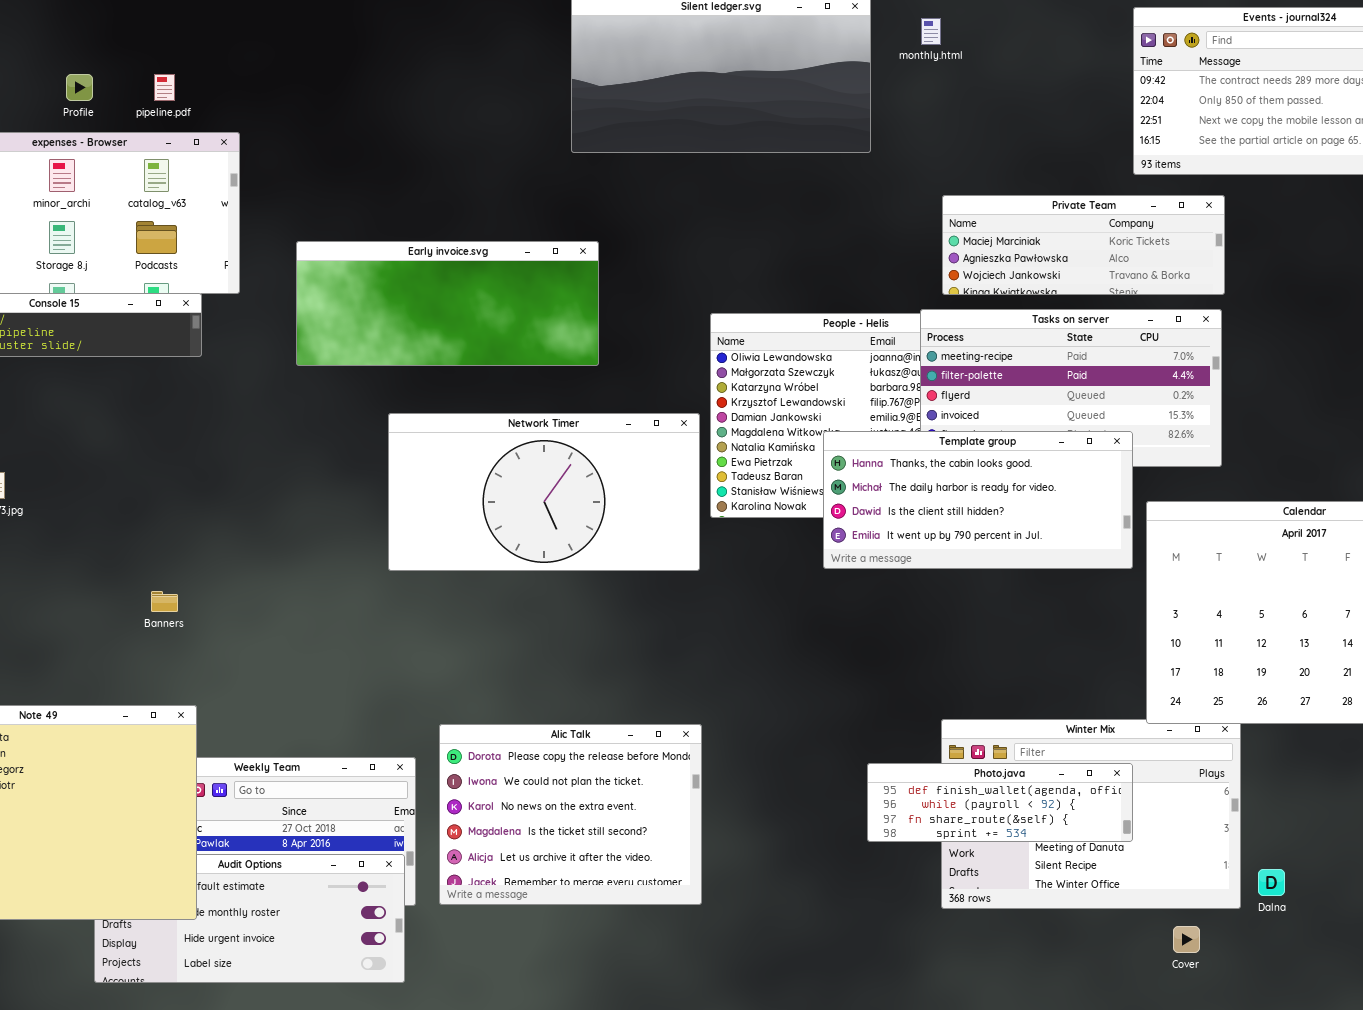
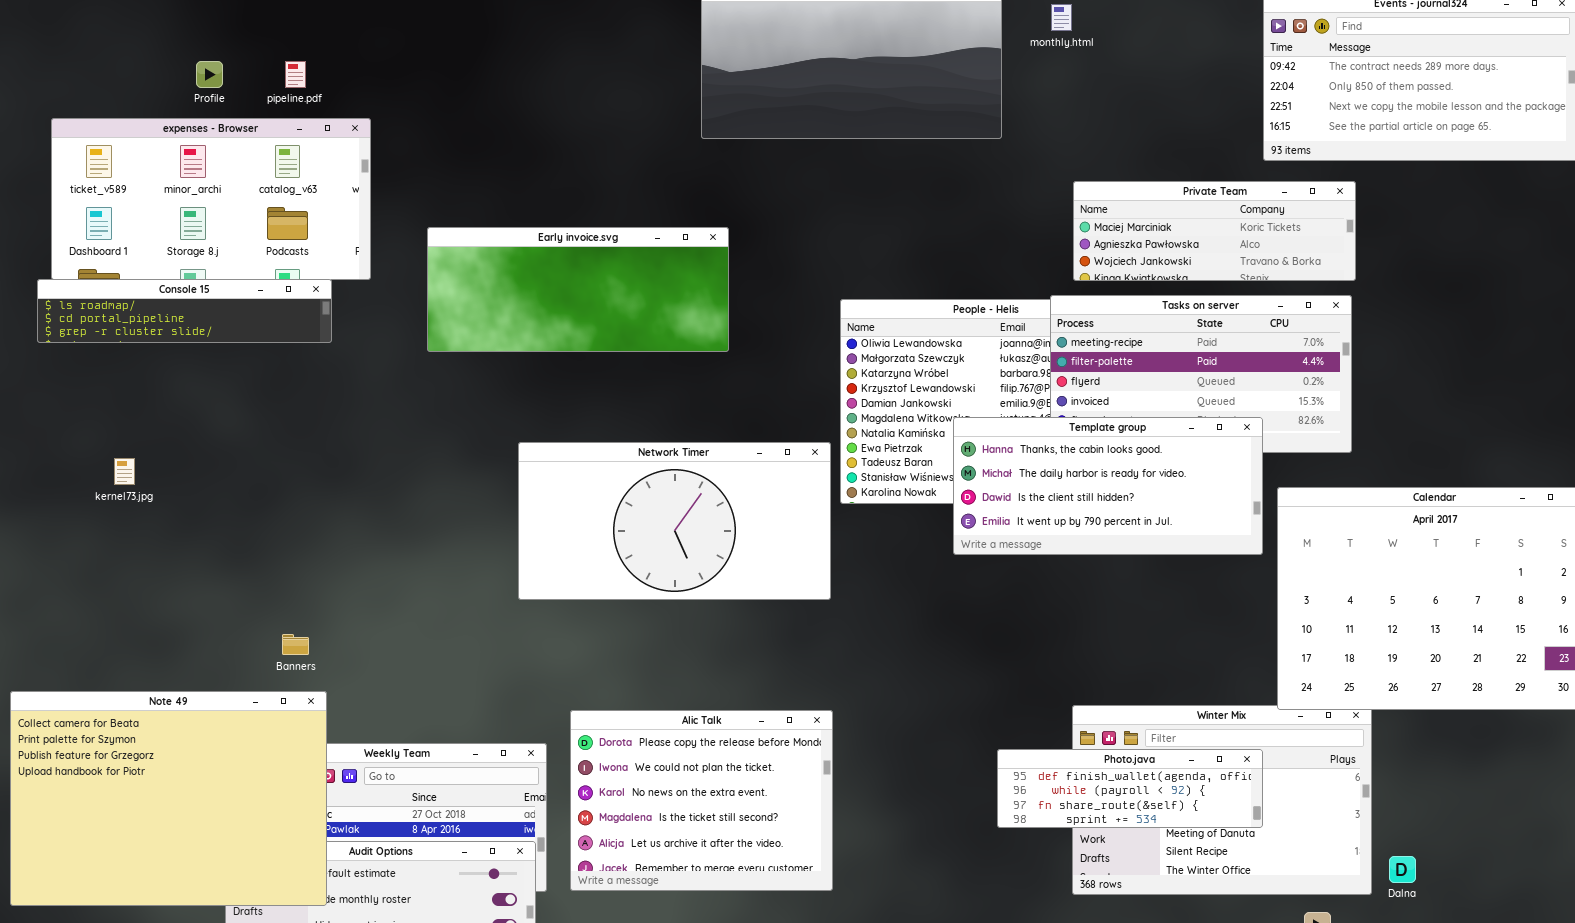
Network Timer: [388,413,700,571] -> [518,442,831,600], moved
Banners: [151,591,178,612] -> [282,634,309,655], moved

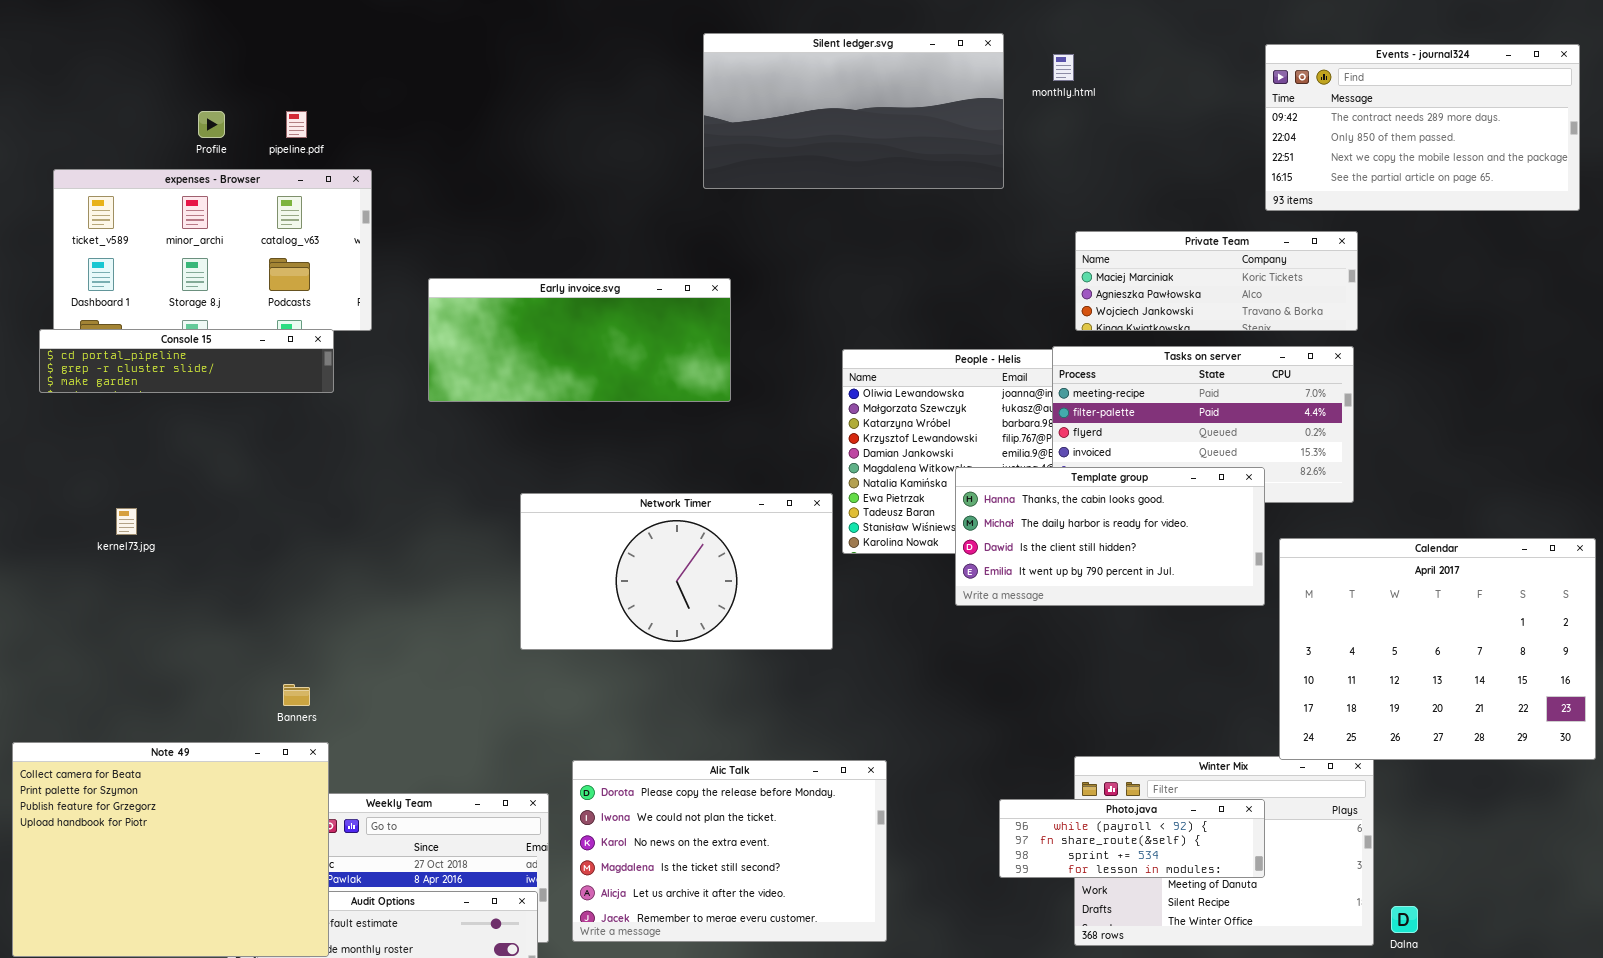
Console 15: [37,279,332,343] -> [39,329,334,393], scrolled down 1 row
Alic Talk: [570,710,833,891] -> [572,760,887,942], resized
Photo.java: [997,749,1263,828] -> [999,799,1265,878], scrolled down 1 row

